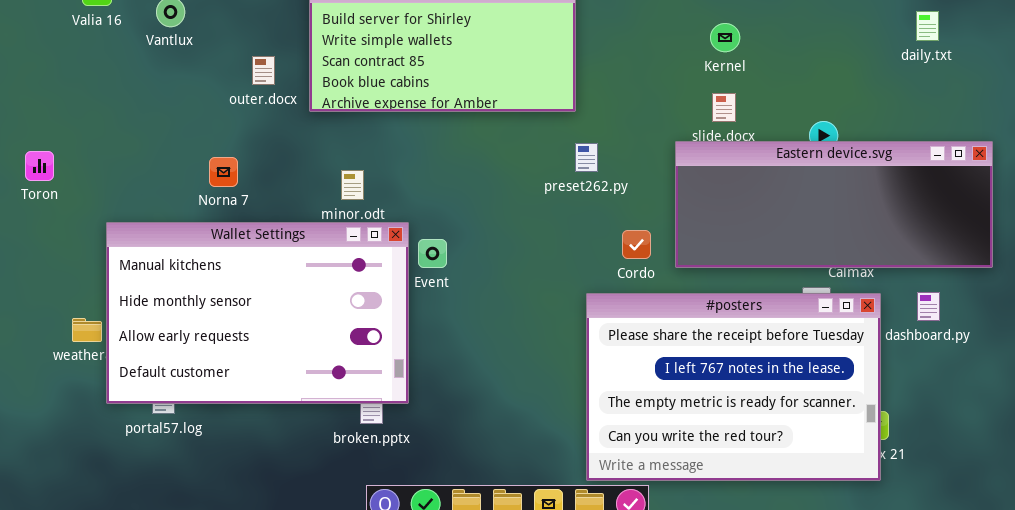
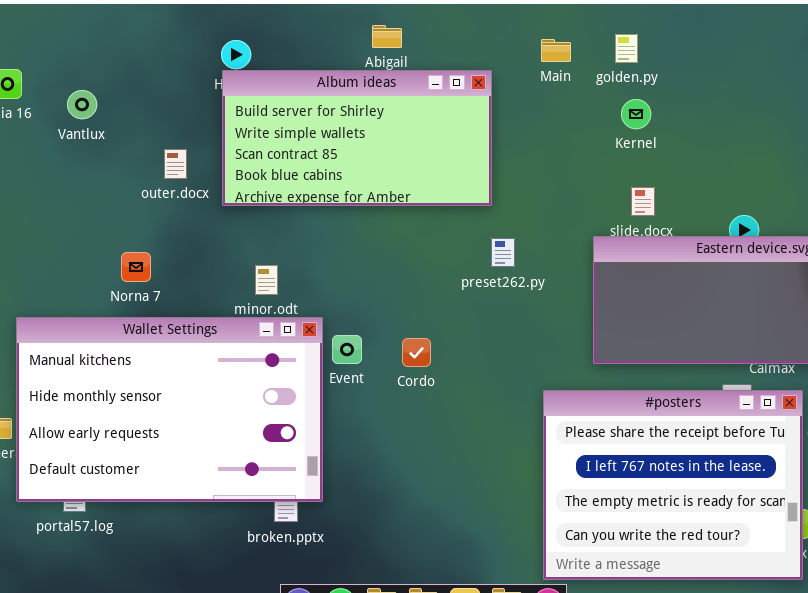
Kernel: [710,23,740,52] -> [621,99,651,129], moved
Cordo: [622,230,651,259] -> [402,338,431,367], moved
#posters: [586,293,881,481] -> [543,390,803,580], resized

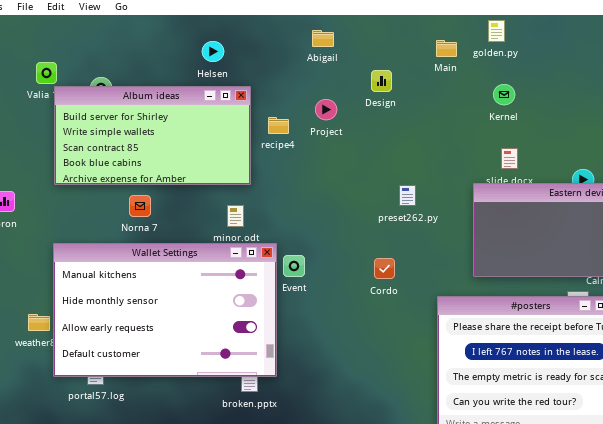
golden.py: [615,34,638,63] -> [488,20,505,42], moved
Album ideas: [222,70,492,206] -> [54,86,251,185], moved
Cordo: [402,338,431,367] -> [374,258,395,279], moved

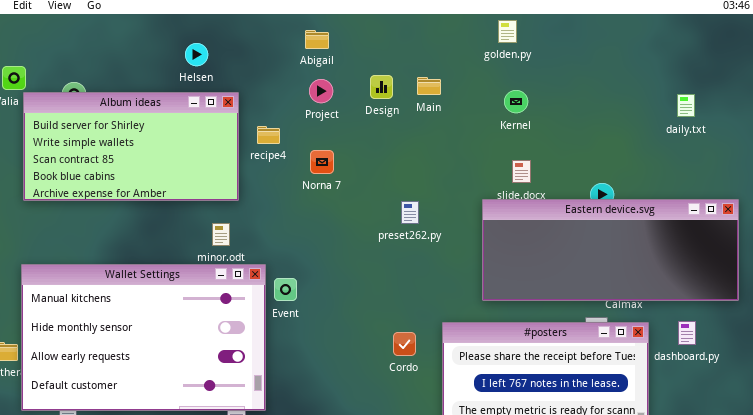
Main: [436,40,457,57] -> [417,77,441,95], moved
Project: [315,99,337,120] -> [309,79,333,103], moved
Norna 7: [129,195,151,217] -> [310,150,334,174], moved
Cordo: [374,258,395,279] -> [393,332,416,356], moved

